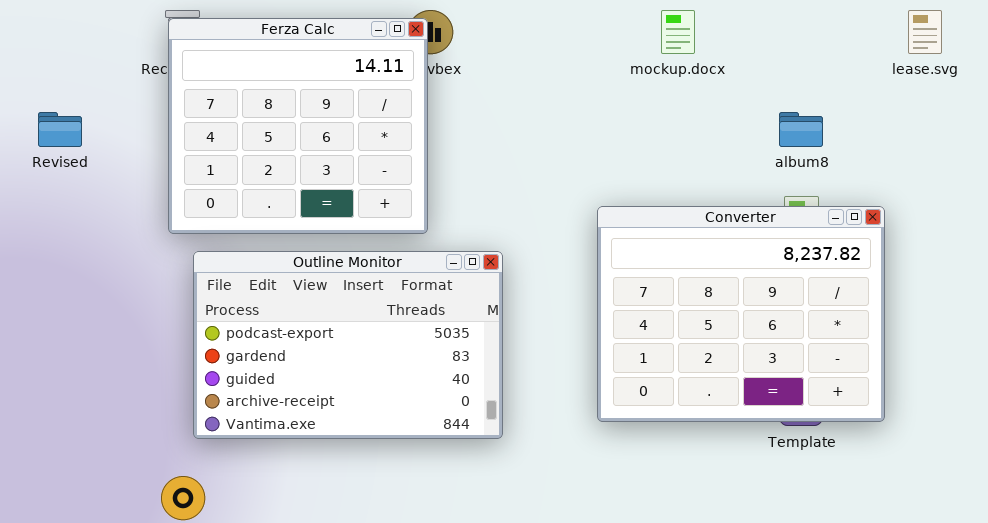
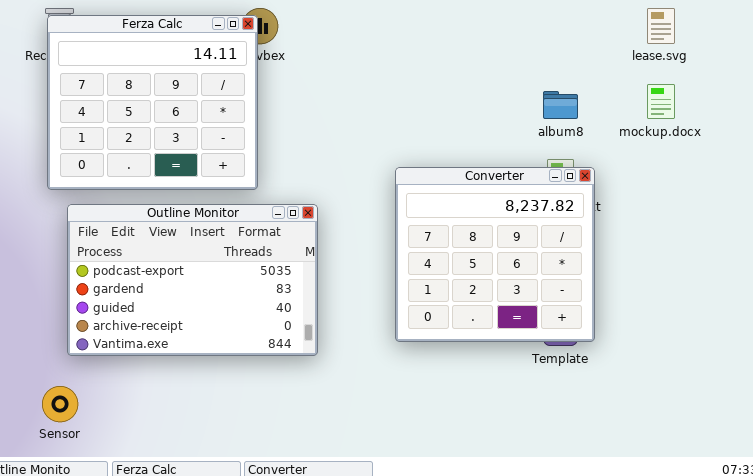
mockup.docx: [661,10,695,54] -> [647,84,675,119], moved
Converter: [597,206,885,422] -> [395,167,595,342], resized

